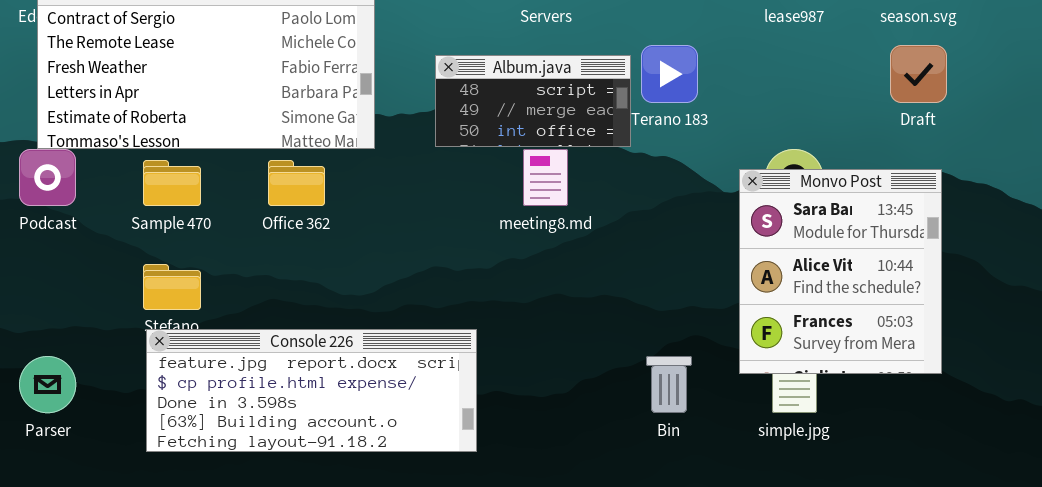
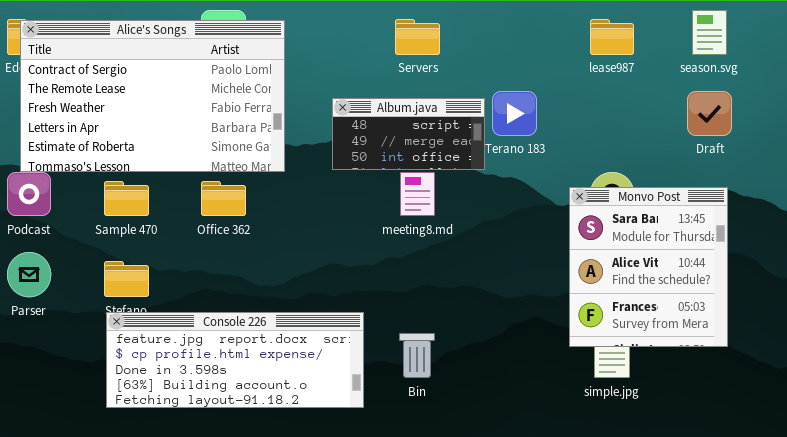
Parser: [19,356,76,413] -> [7,252,51,297], moved
Bin: [646,356,692,413] -> [399,333,435,378], moved

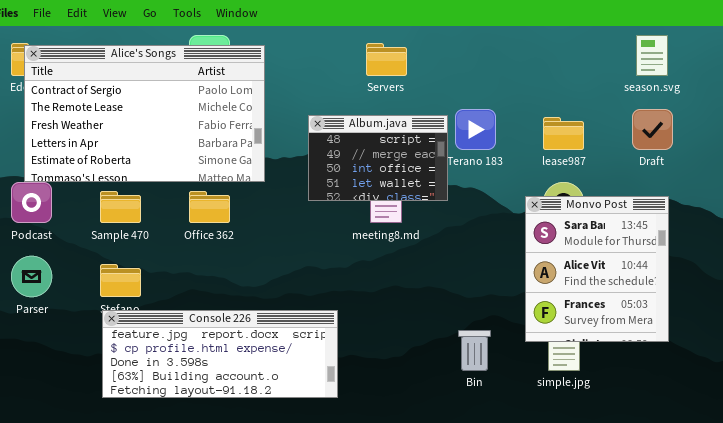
lease987: [590,19,634,55] -> [543,117,584,150], moved
Album.java: [332,98,485,170] -> [308,115,448,201], resized
Bin: [399,333,435,378] -> [458,330,491,371], moved

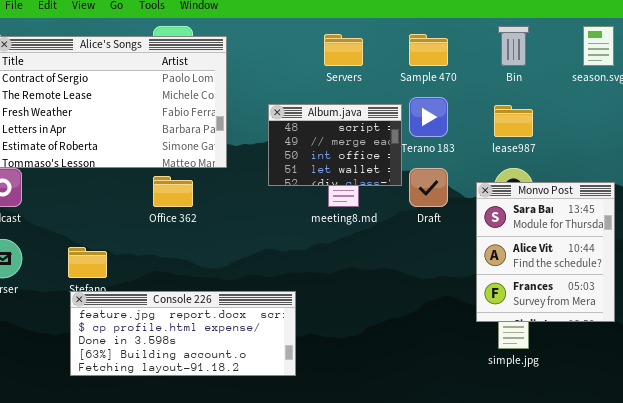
Draft: [632,109,673,150] -> [409,168,448,207], moved
Sample 470: [100,191,141,223] -> [409,34,448,66], moved
Bin: [458,330,491,371] -> [498,26,529,66], moved

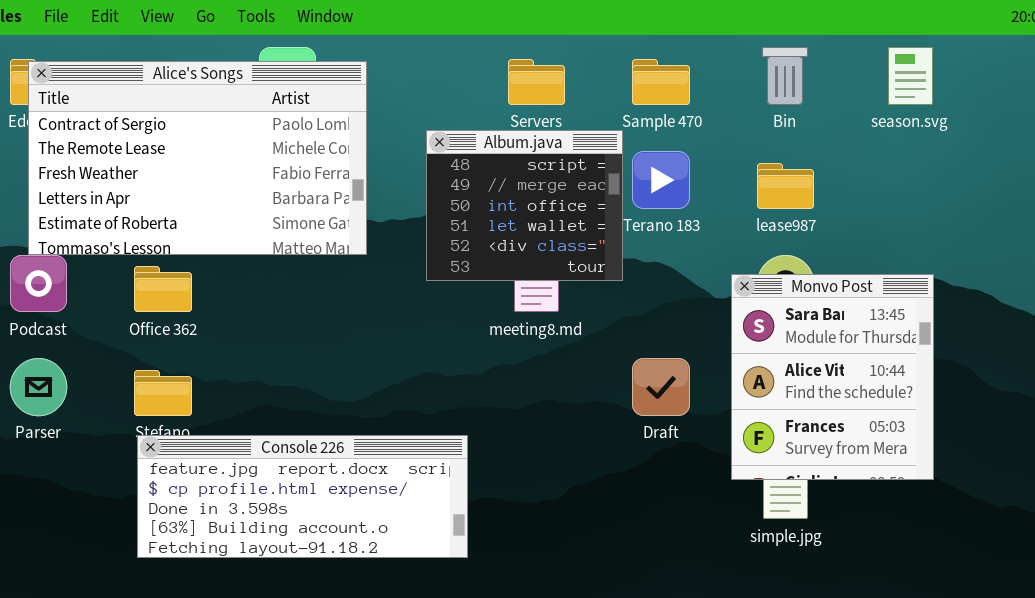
Album.java: [268,104,402,186] -> [426,130,623,281], resized
Draft: [409,168,448,207] -> [632,358,690,416], moved
Office 362: [153,176,193,207] -> [134,266,192,312], moved

